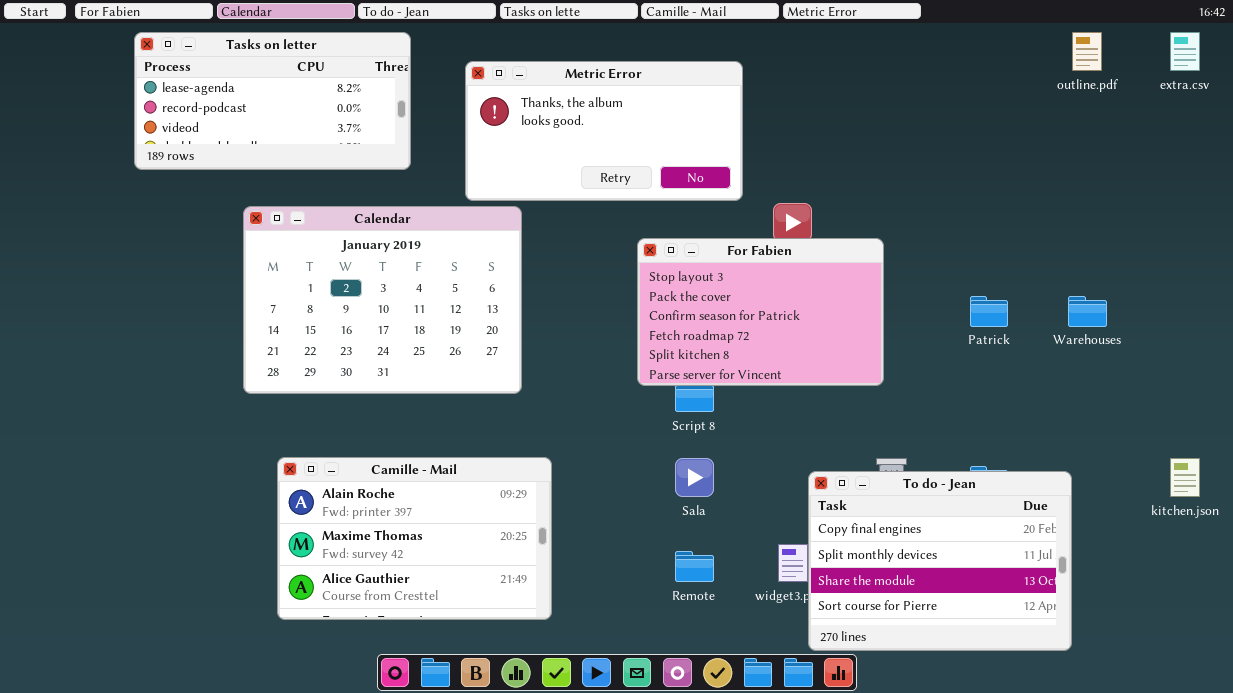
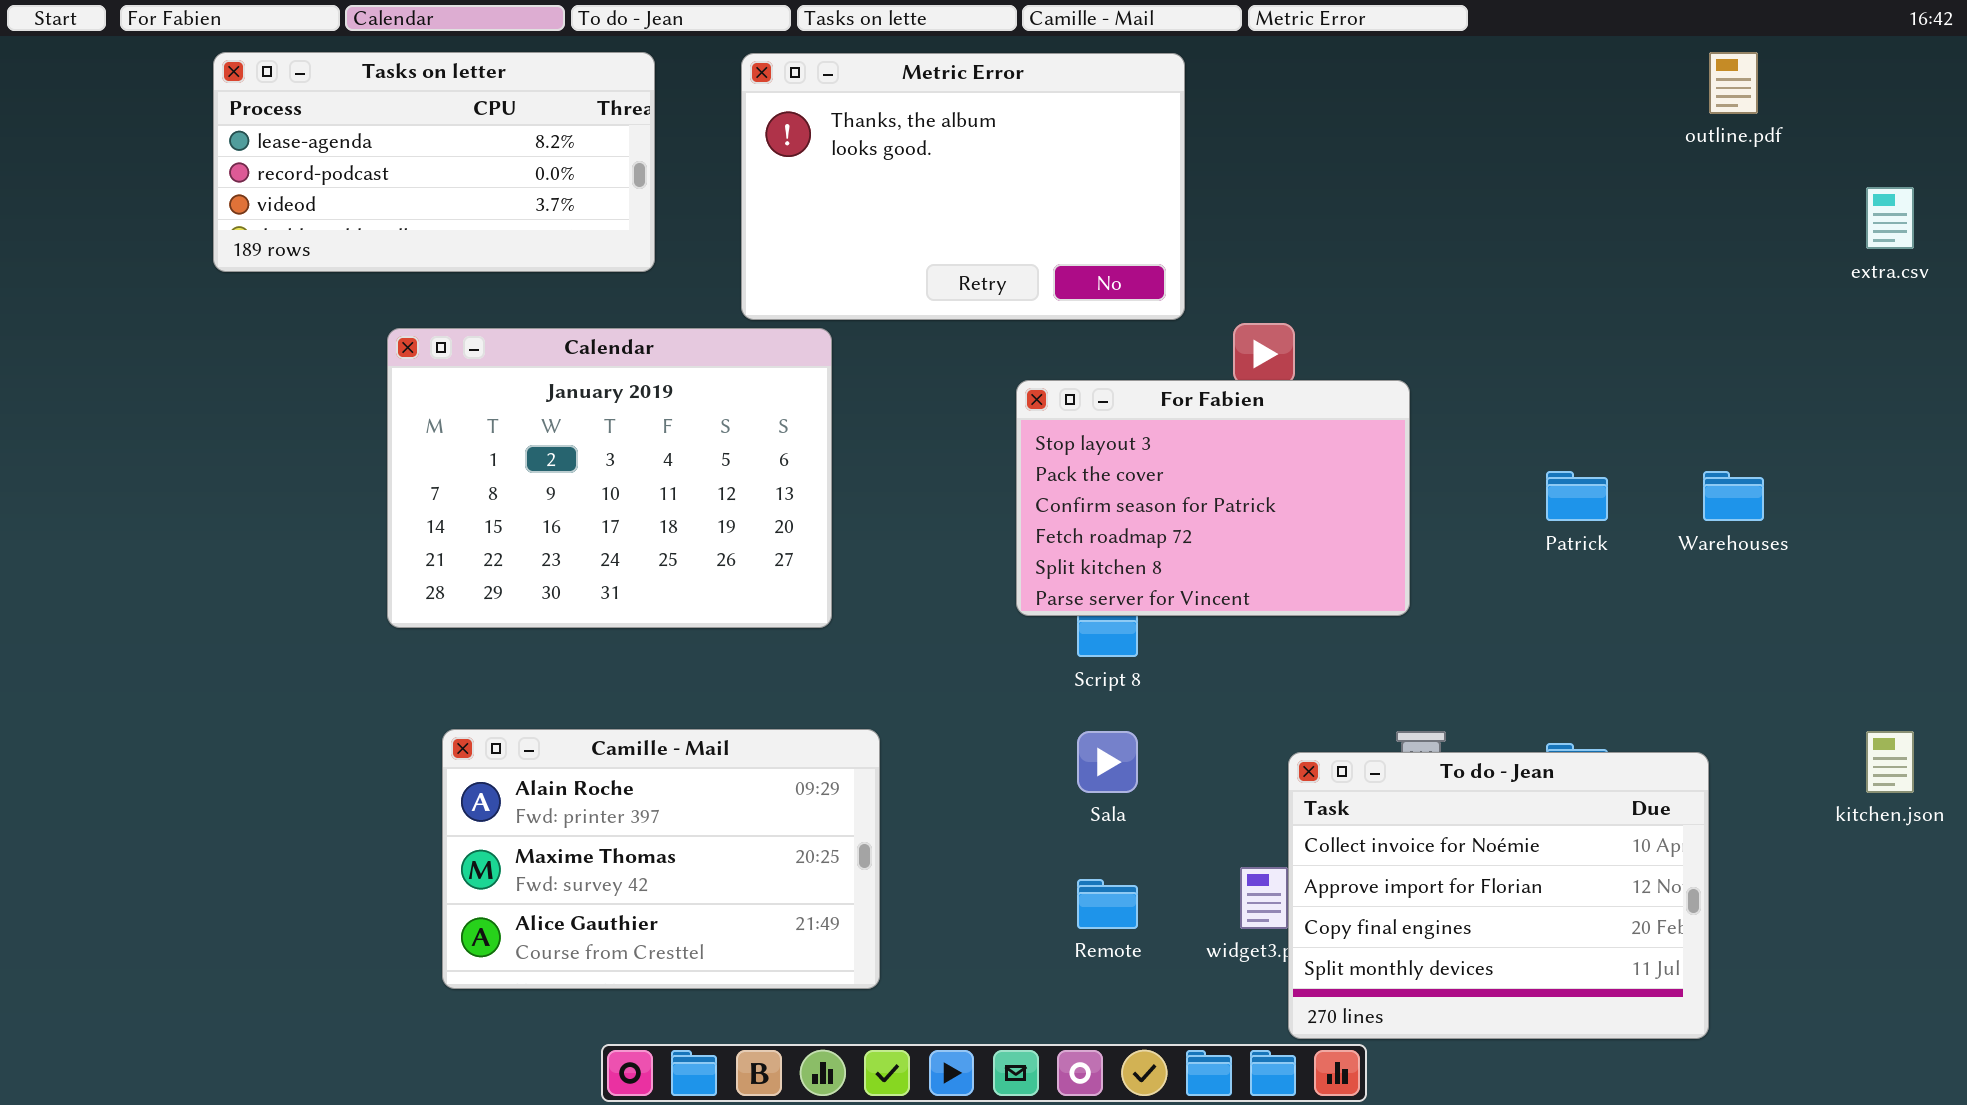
extra.csv: [1170,32,1200,71] -> [1866,187,1914,249], moved
Metric Error: [465,61,743,201] -> [741,53,1185,320], resized
To do - Jean: [808,471,1072,651] -> [1288,752,1709,1039], scrolled up 2 rows

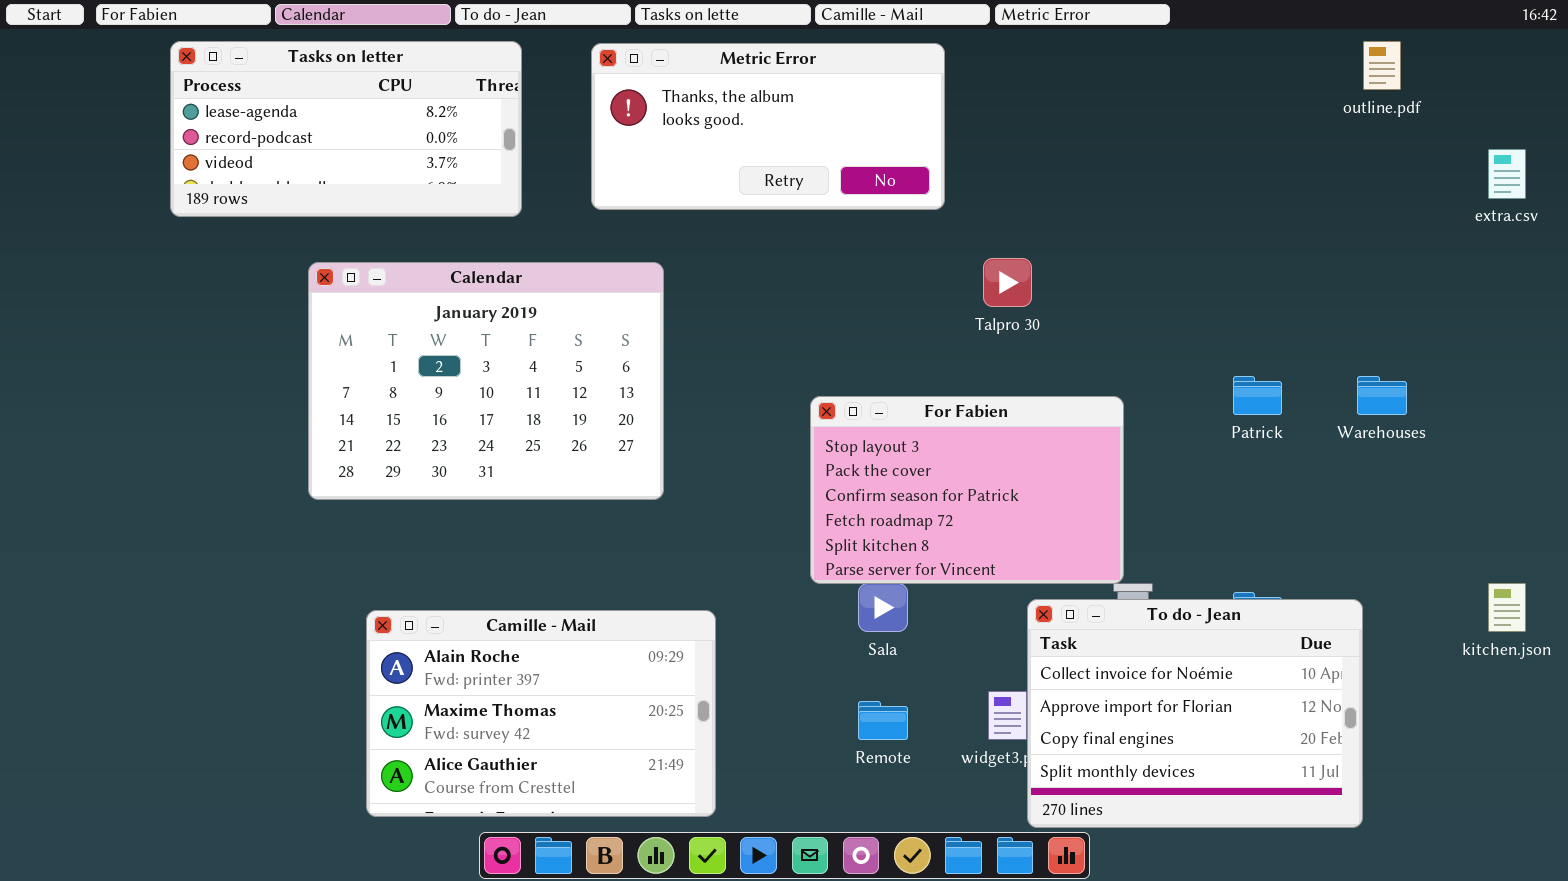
Metric Error: [741,53,1185,320] -> [591,43,945,210], resized
For Fabien: [1016,380,1410,616] -> [810,396,1124,584], moved
Camille - Mail: [442,729,880,989] -> [366,610,716,817], moved

